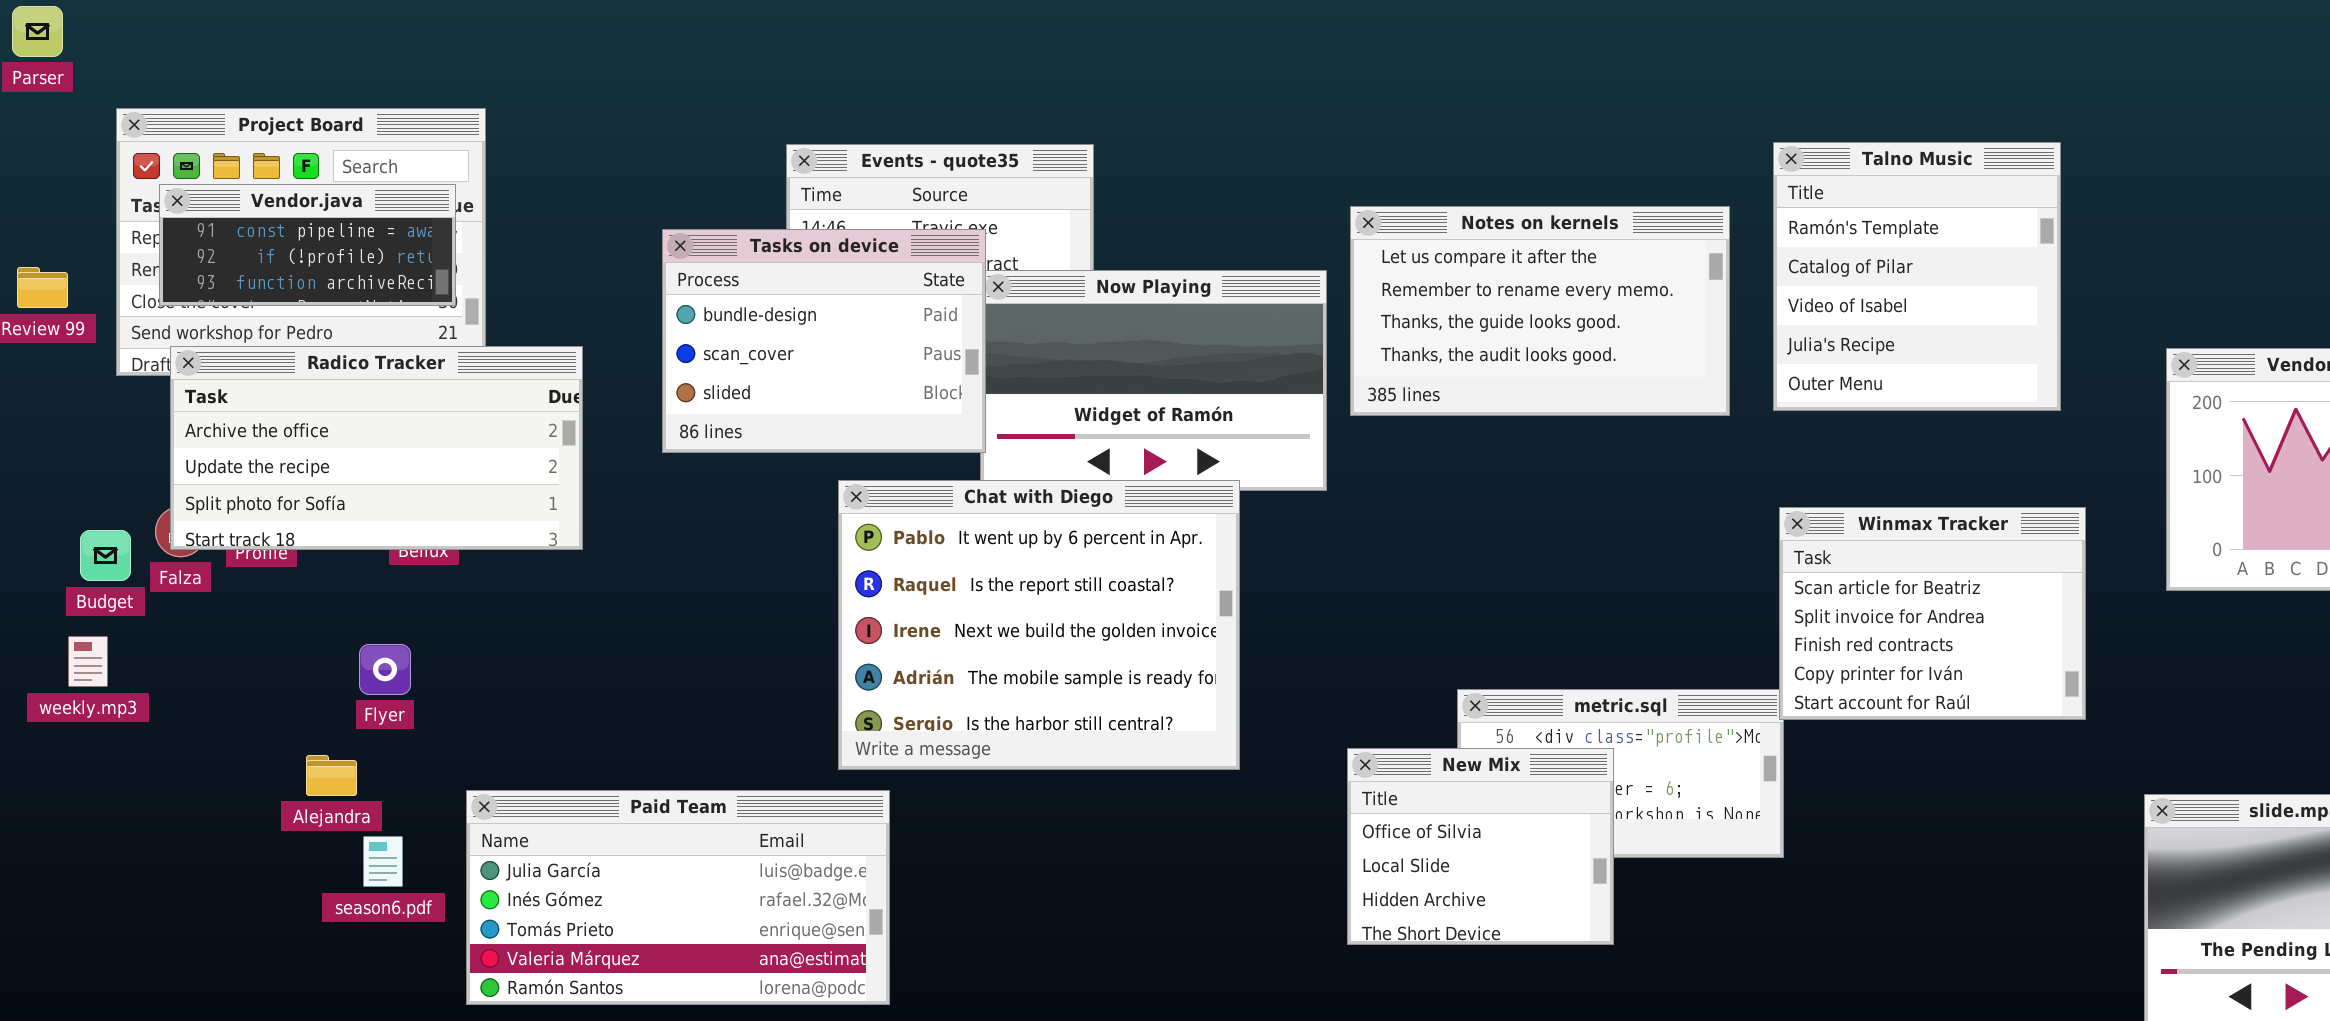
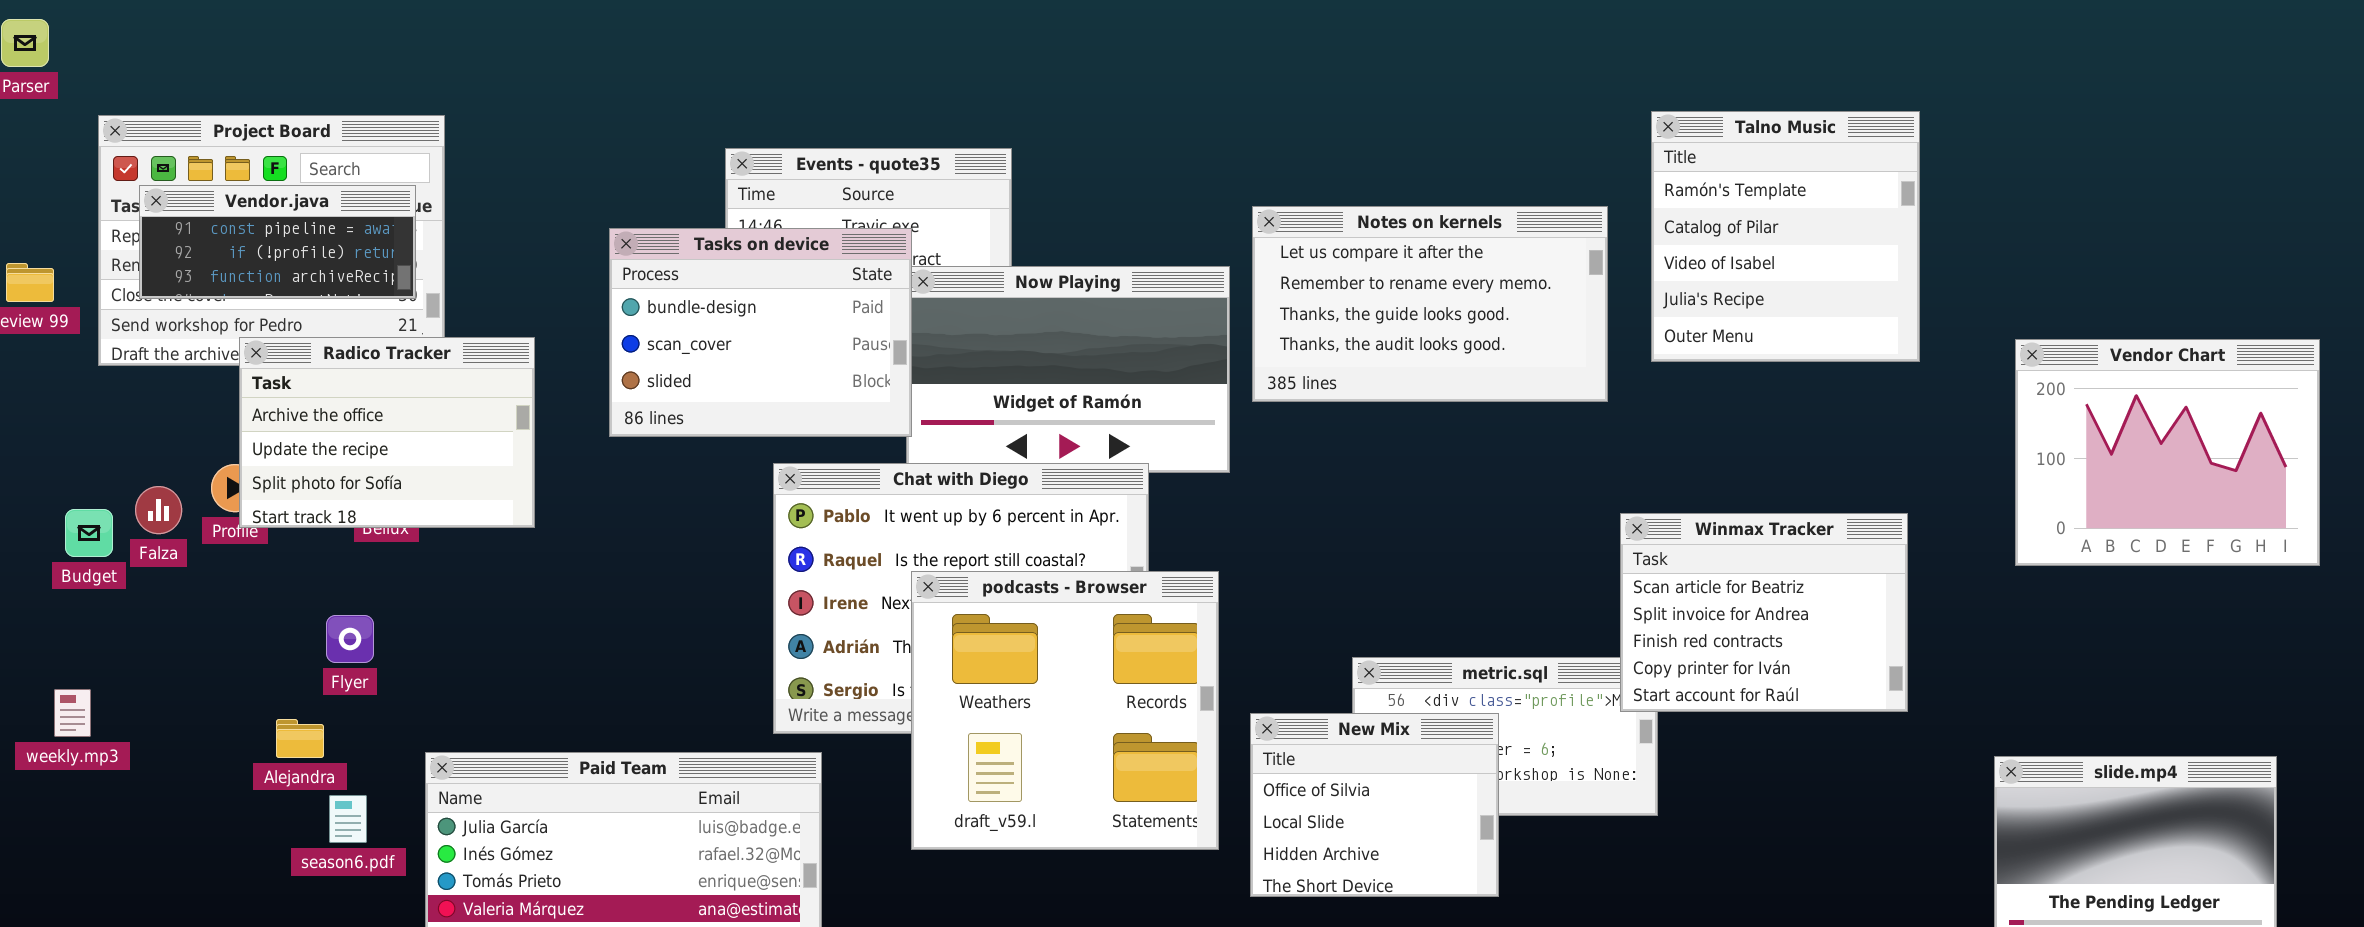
Talno Music: [1773,142,2061,411] -> [1651,111,1920,362], moved
Radico Tracker: [170,346,583,550] -> [239,337,535,528], resized
Winmax Tracker: [1779,507,2086,720] -> [1620,513,1908,712], moved
podcasts - Browser: none -> [911,571,1219,850], opened
weekly.mp3: [68,636,108,687] -> [54,689,91,737], moved

